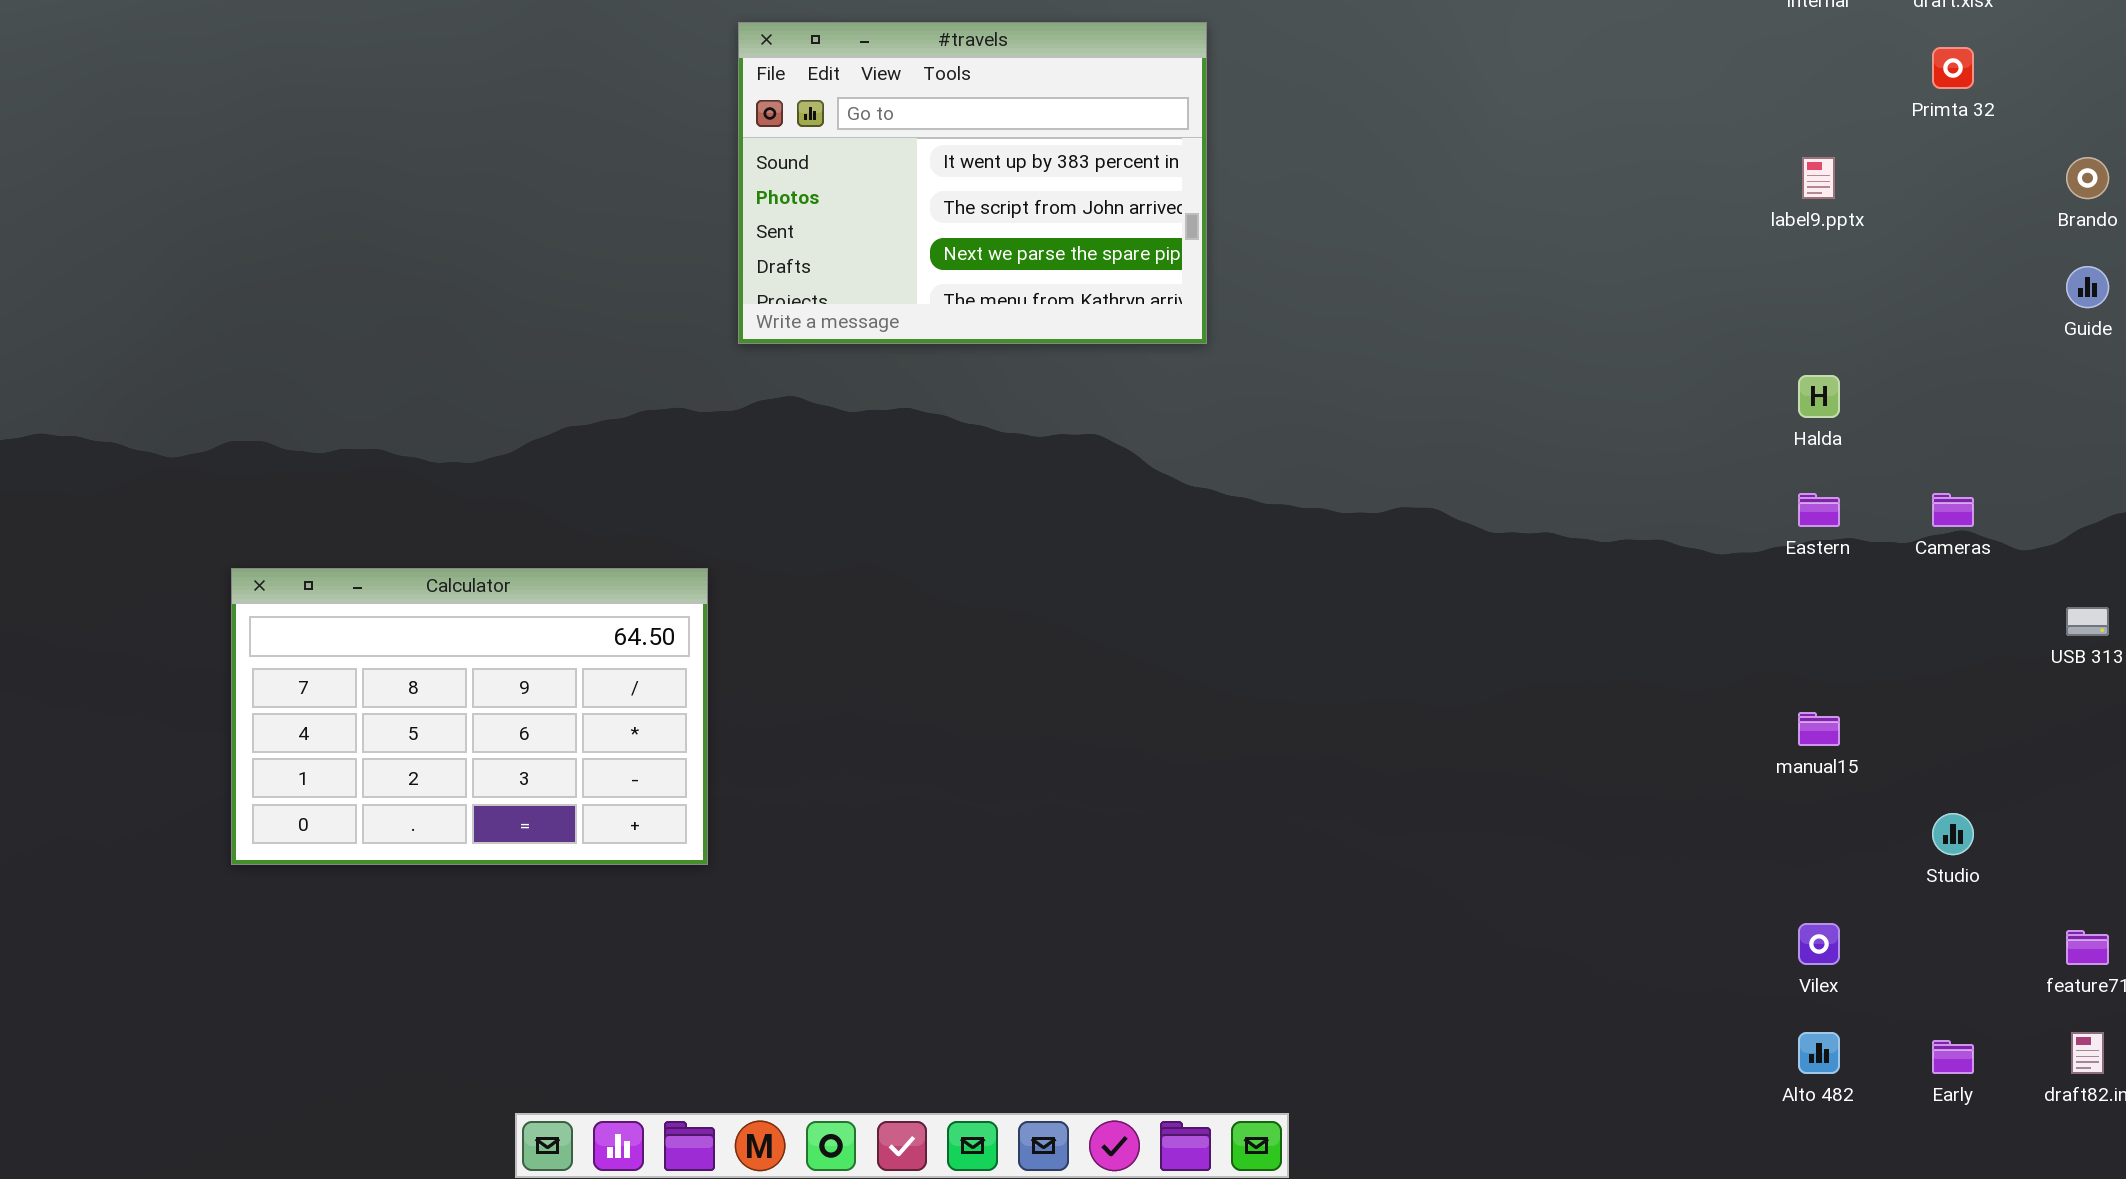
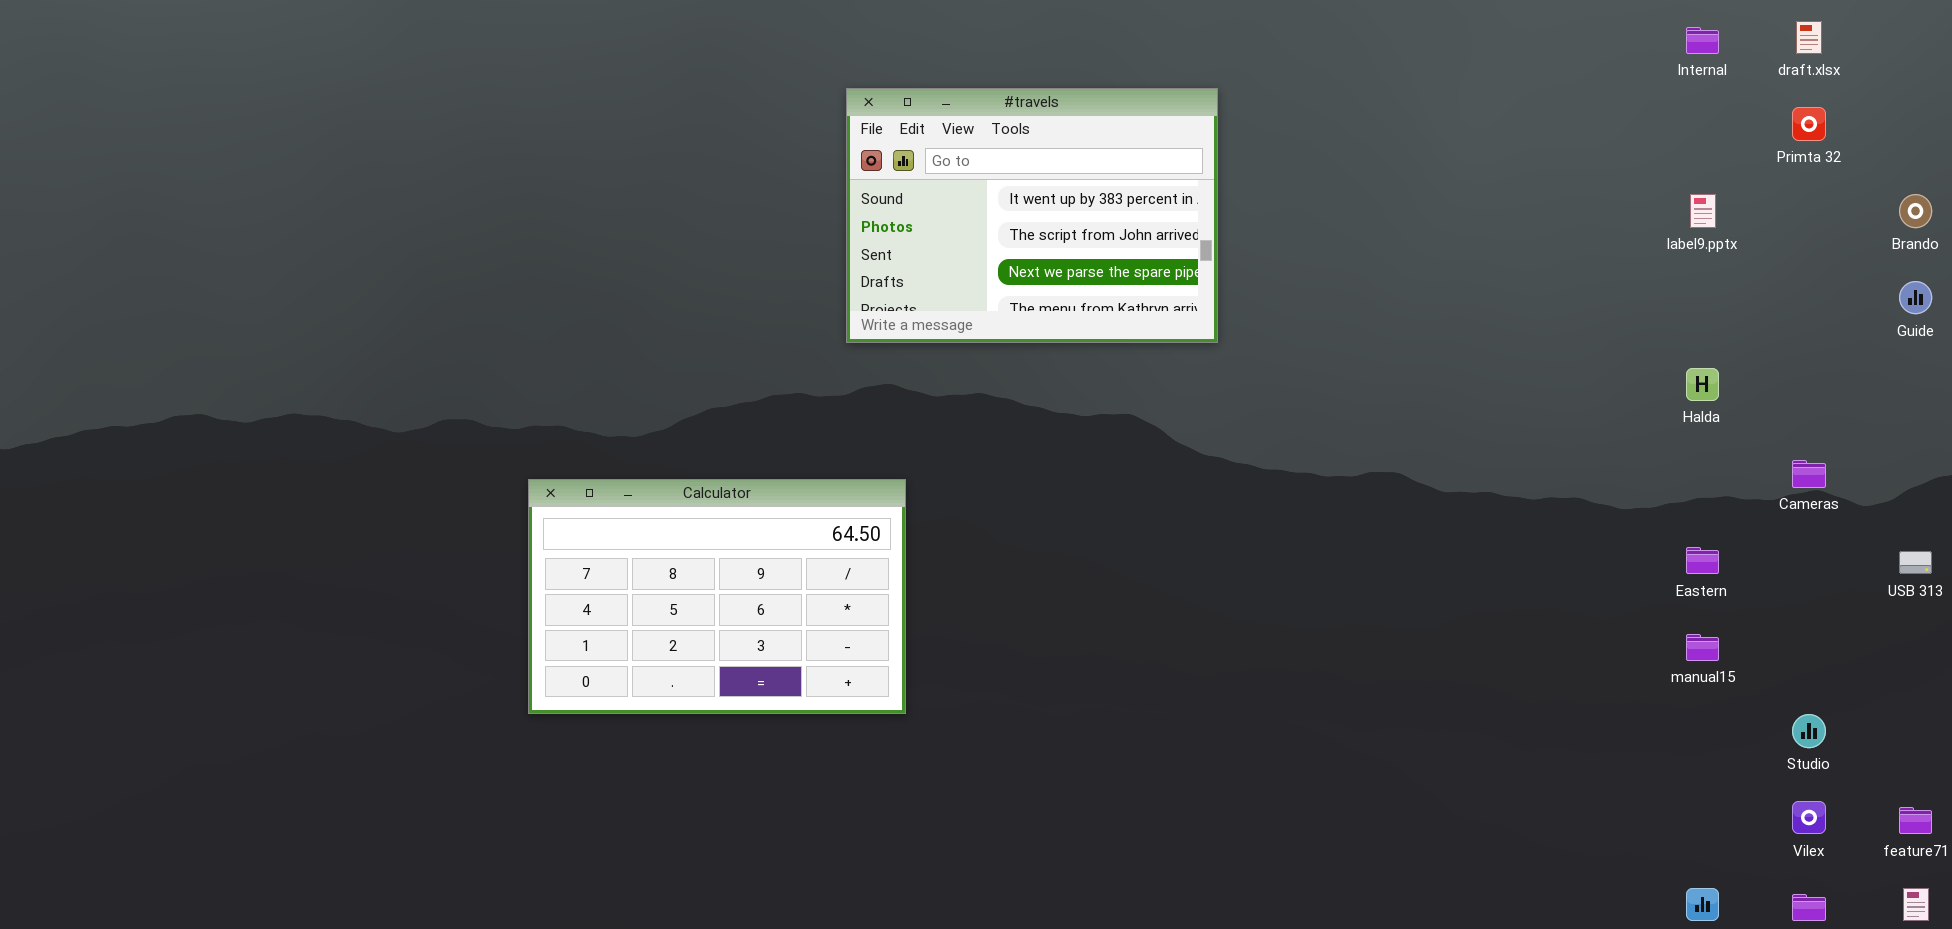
Eastern: [1798,493,1840,527] -> [1686,547,1719,574], moved
Calculator: [231,568,708,865] -> [528,479,906,714], moved
Vilex: [1798,923,1840,965] -> [1792,801,1826,834], moved

